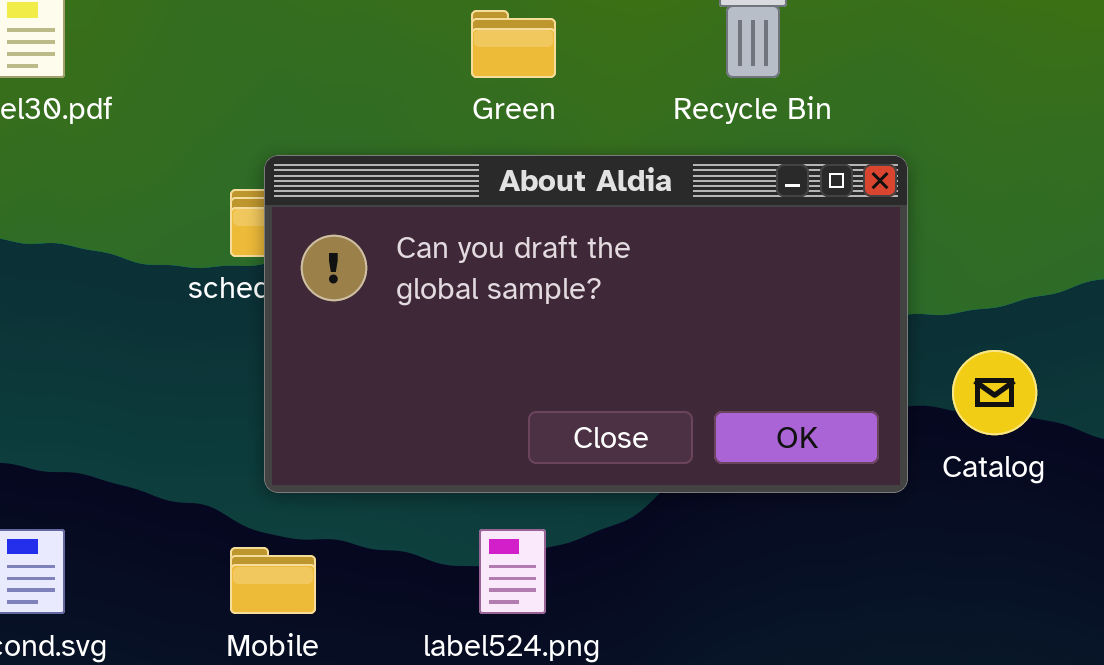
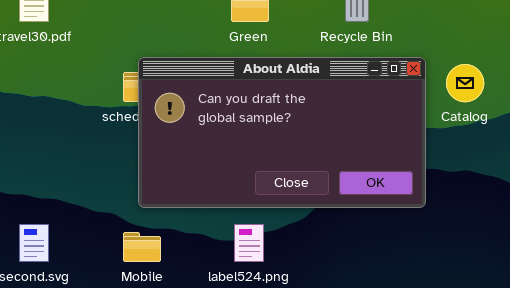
Catalog: [952,350,1037,435] -> [446,64,484,102], moved

